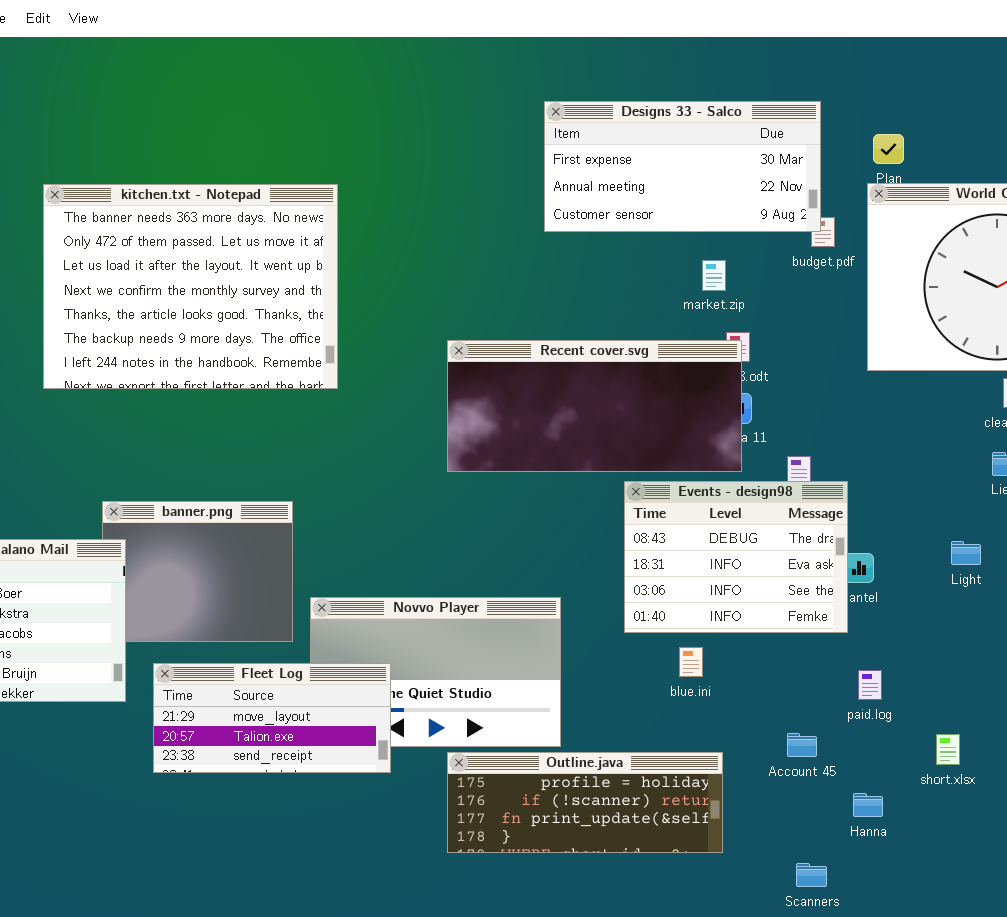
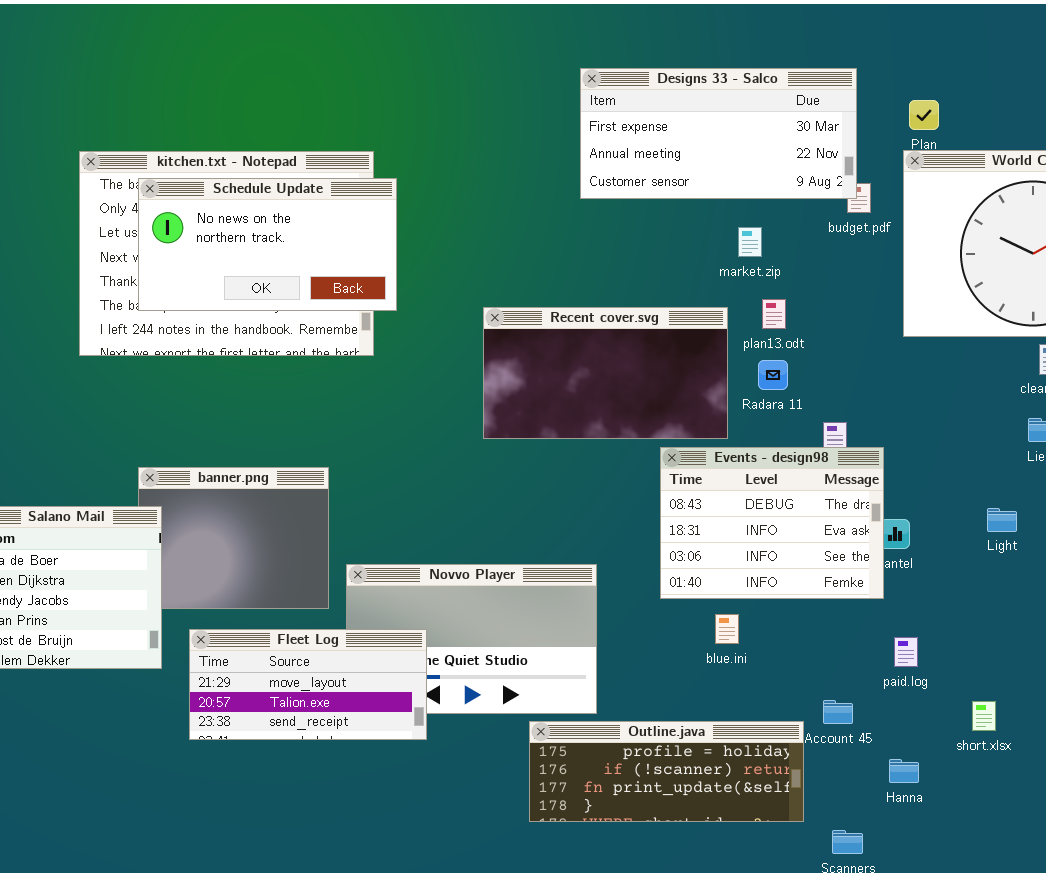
Schedule Update: none -> [138,178,397,311], opened
Recent cover.svg: [447,340,742,472] -> [483,307,728,439], resized
Outline.java: [447,752,723,853] -> [529,721,804,822], moved

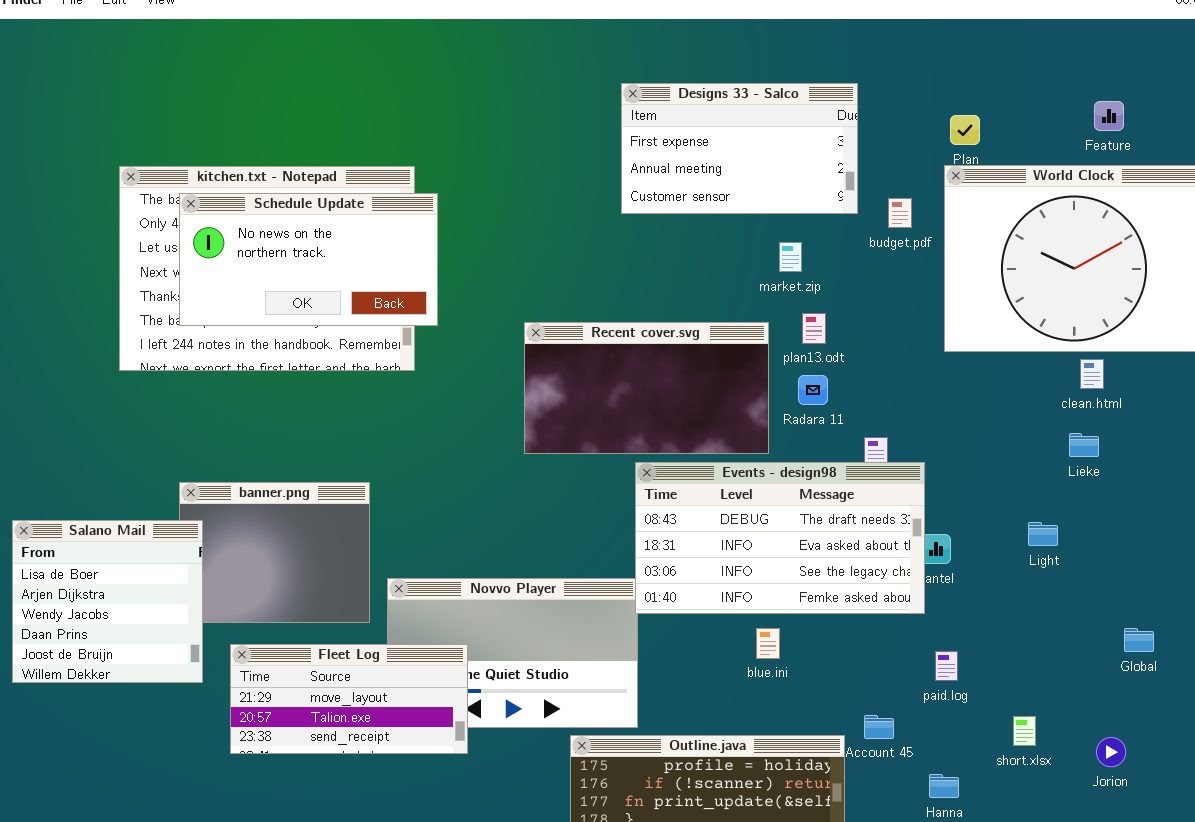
Designs 33 - Salco: [580,68,857,199] -> [621,83,858,214], resized
Events - design98: [660,447,884,599] -> [635,462,925,614], resized

